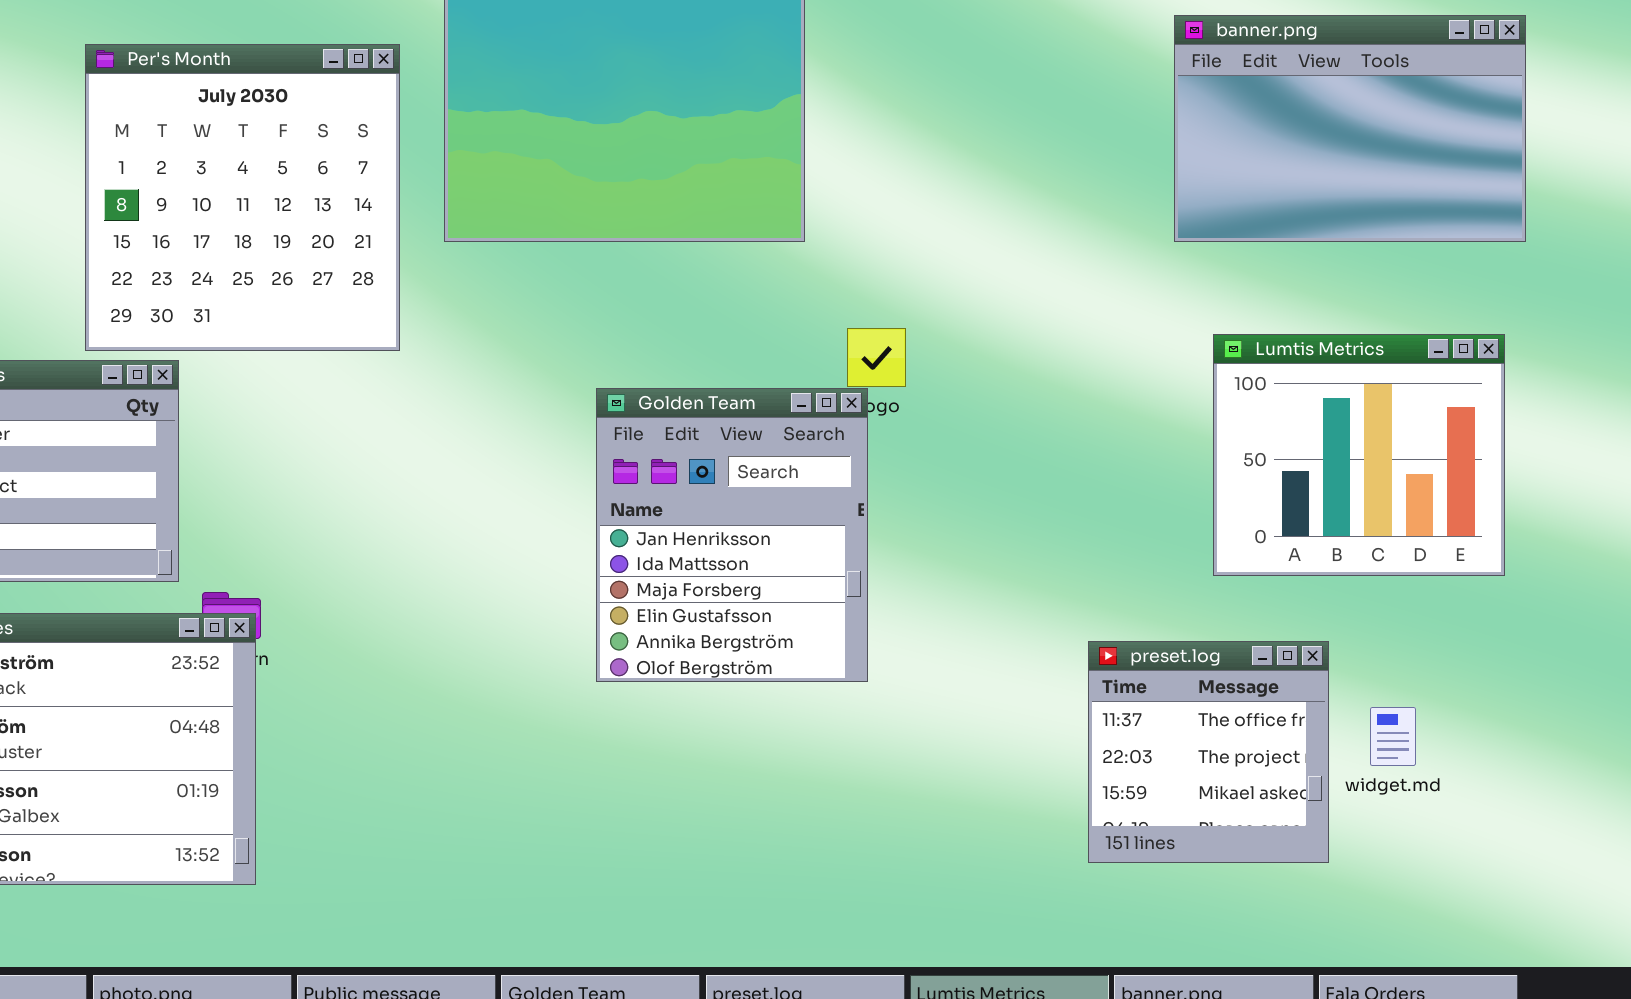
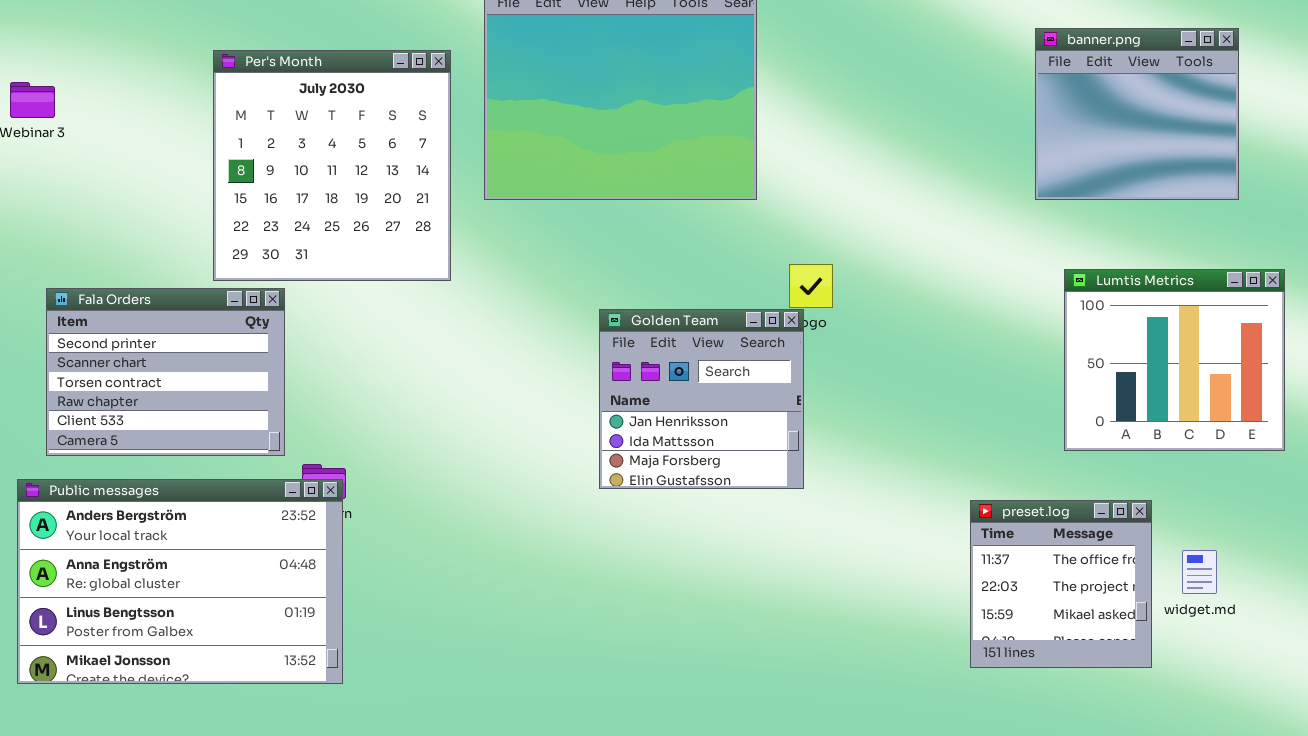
banner.png: [1174,15,1526,242] -> [1035,28,1239,200], resized
Golden Team: [596,388,868,682] -> [599,309,804,489], resized

